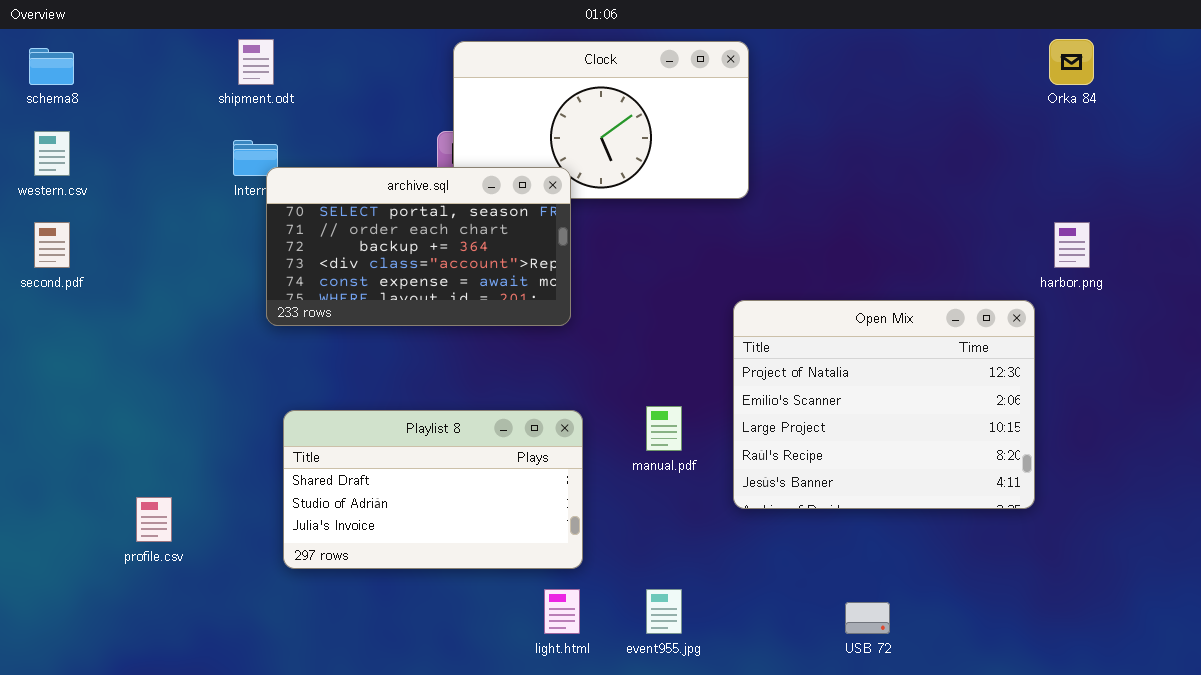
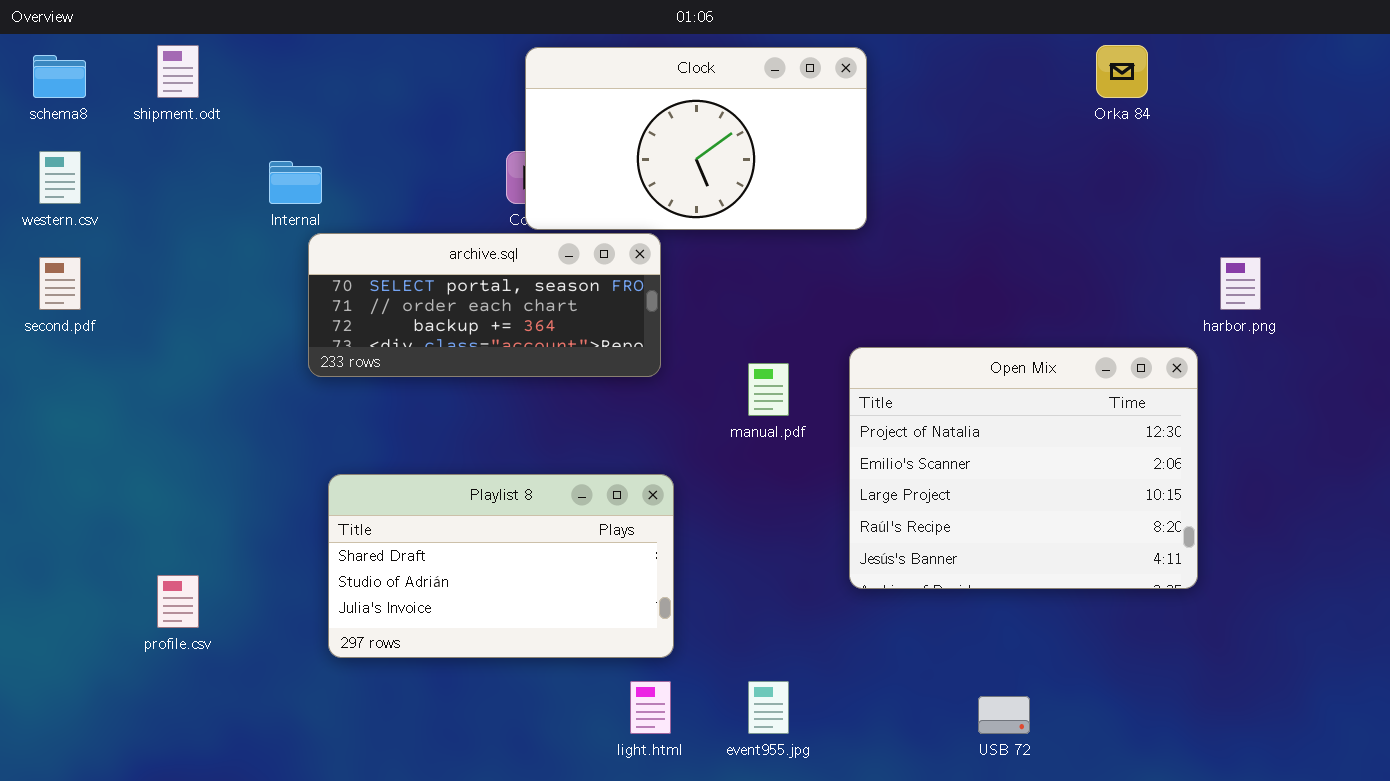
shipment.odt: [238,39,274,85] -> [157,45,199,98], moved
Orka 84: [1049,39,1094,85] -> [1096,45,1148,98], moved
archive.sql: [266,167,571,326] -> [308,233,661,377], resized
manual.pdf: [646,406,682,451] -> [748,363,789,416], moved

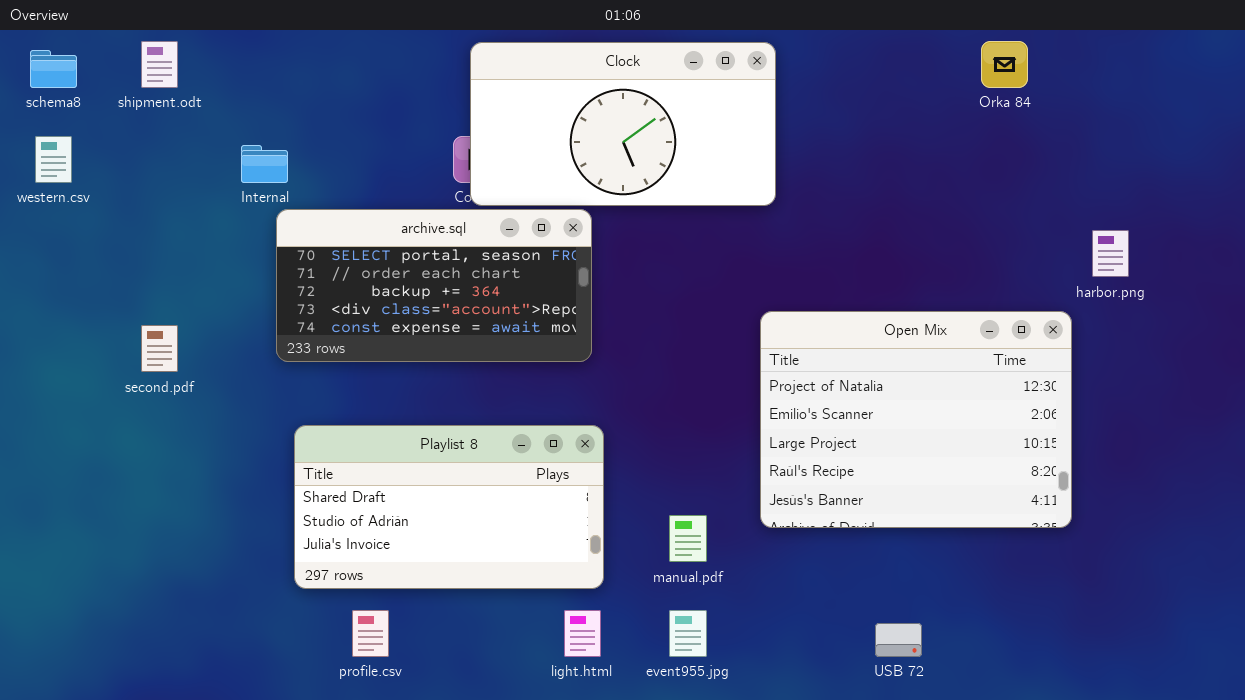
archive.sql: [308,233,661,377] -> [276,209,592,362], resized
second.pdf: [39,257,81,310] -> [141,325,178,372], moved
manual.pdf: [748,363,789,416] -> [669,515,707,562], moved
profile.csv: [157,575,199,628] -> [352,610,389,657], moved

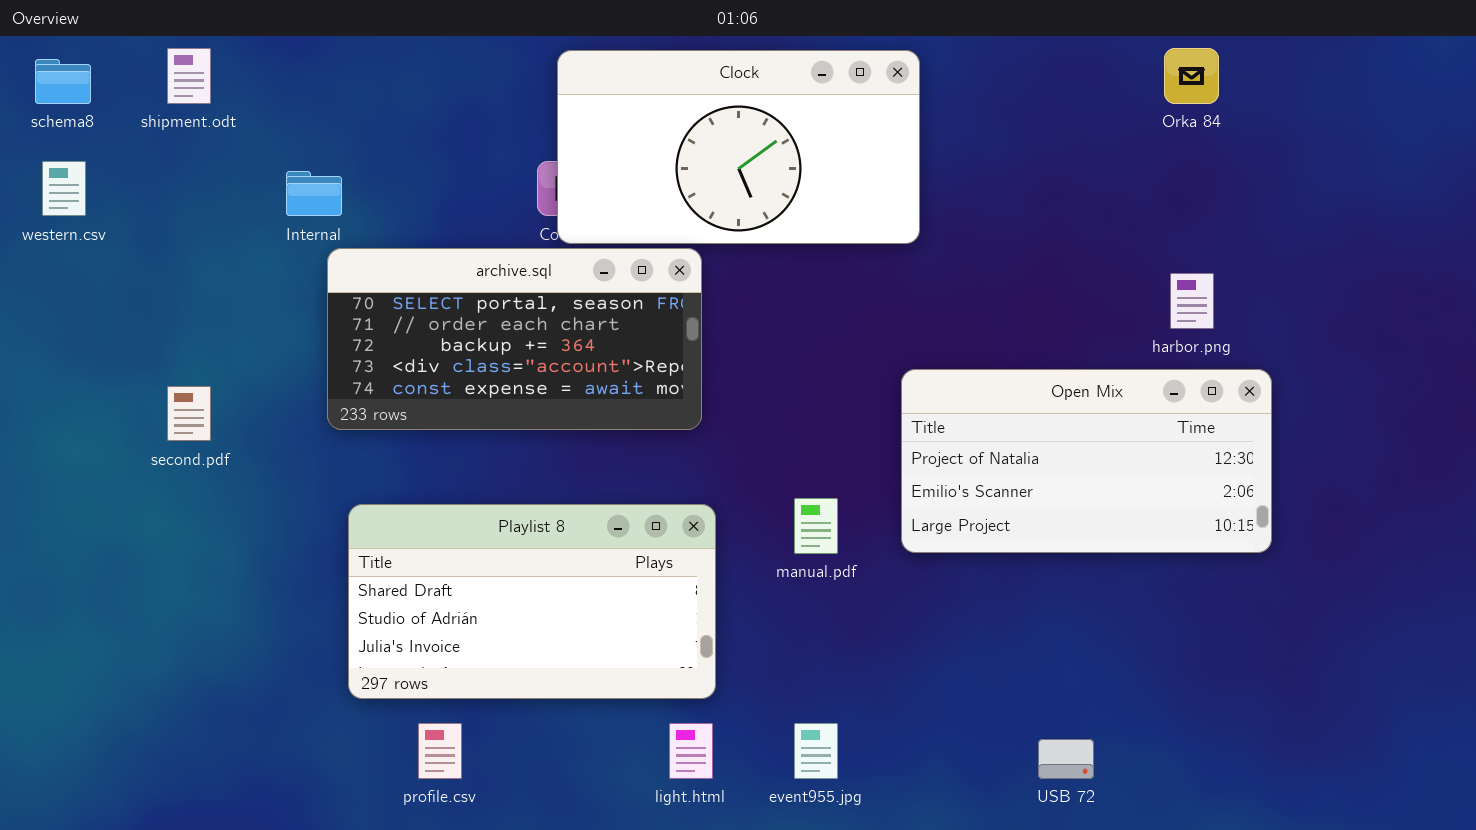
harbor.png: [1092,230,1129,277] -> [1170,273,1214,329], moved
Open Mix: [760,311,1072,528] -> [901,369,1272,553], resized
manual.pdf: [669,515,707,562] -> [794,498,838,554], moved

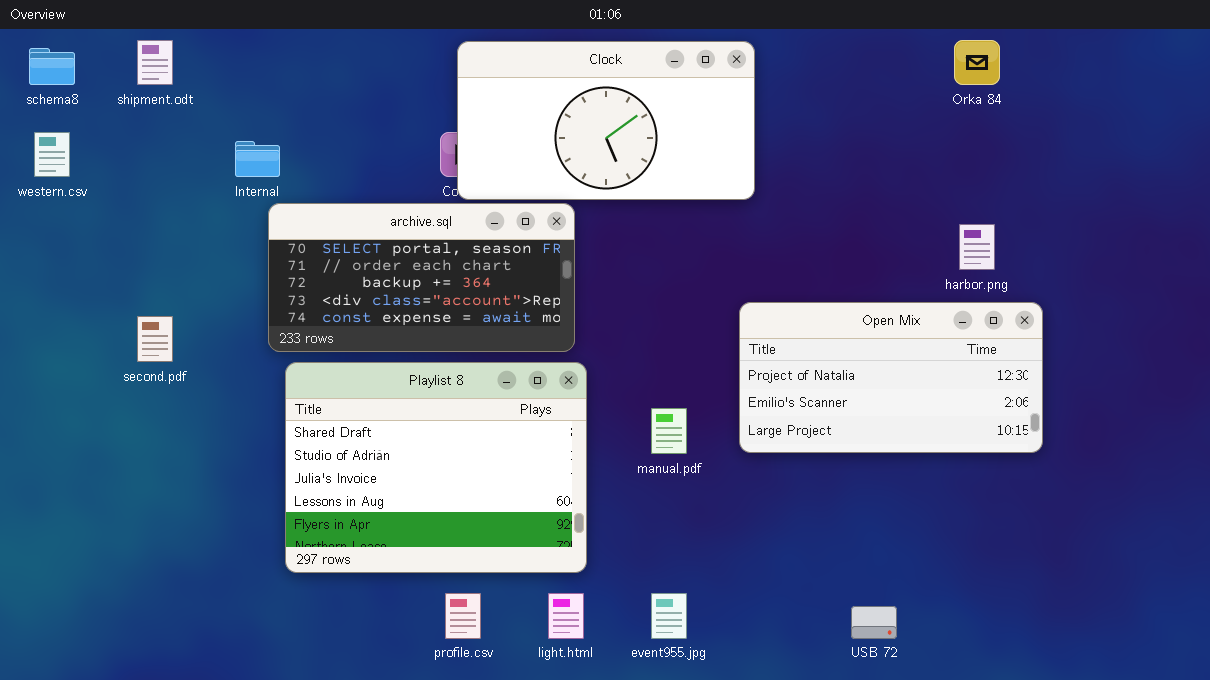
Playlist 8: [348,504,716,699] -> [285,362,587,573], resized
profile.csv: [418,723,462,779] -> [445,593,481,639], moved

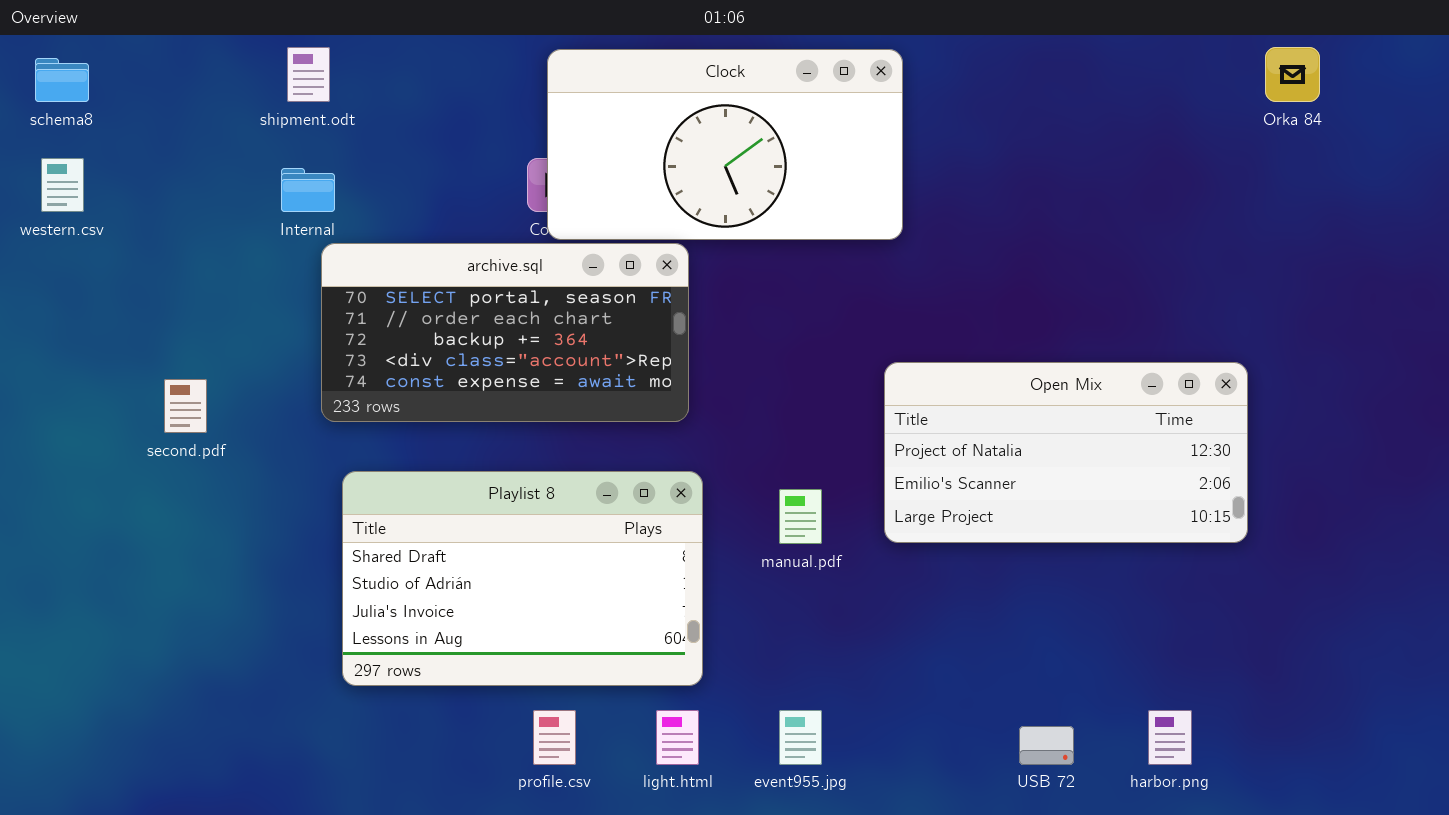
shipment.odt: [137,40,173,85] -> [287,47,330,102], moved
Orka 84: [954,40,1000,85] -> [1265,47,1320,102], moved
harbor.png: [959,224,995,270] -> [1148,710,1192,765], moved
Playlist 8: [285,362,587,573] -> [342,471,703,686], resized

